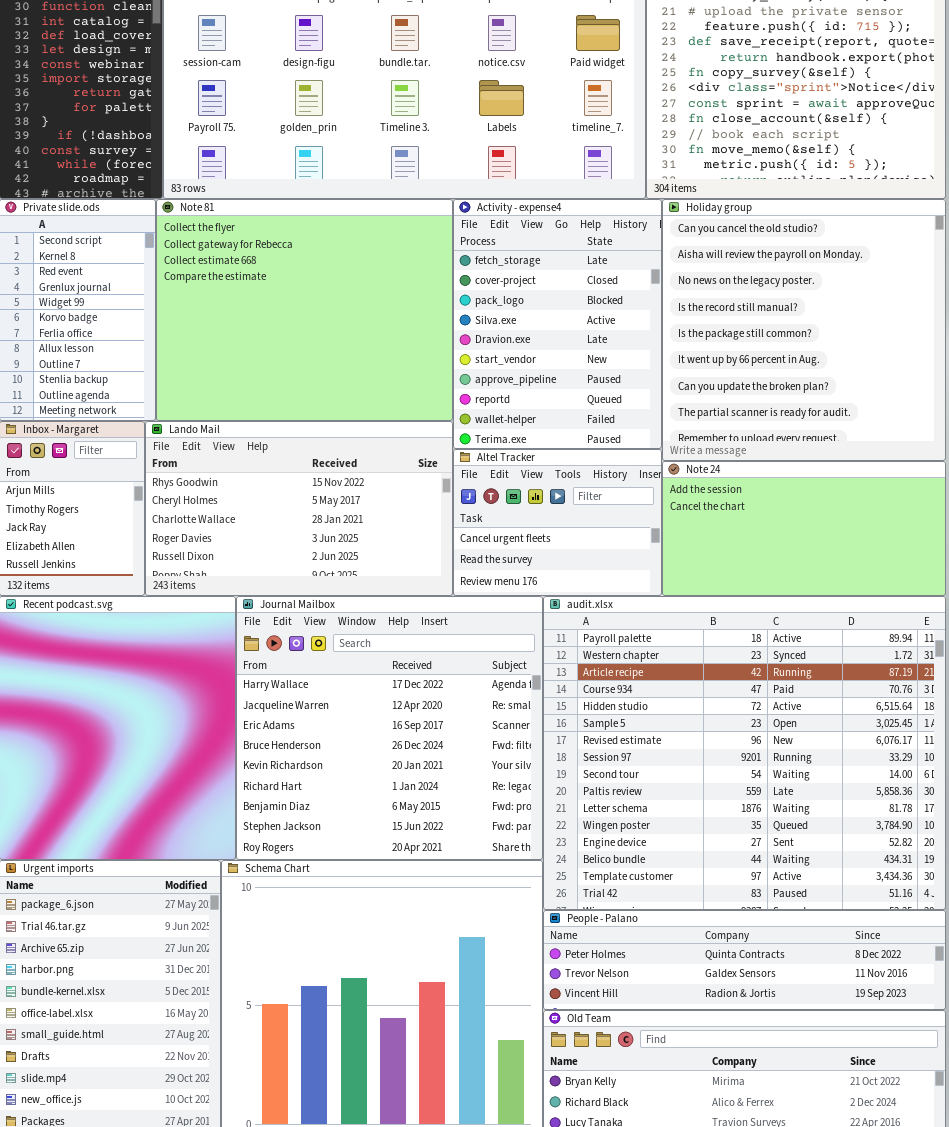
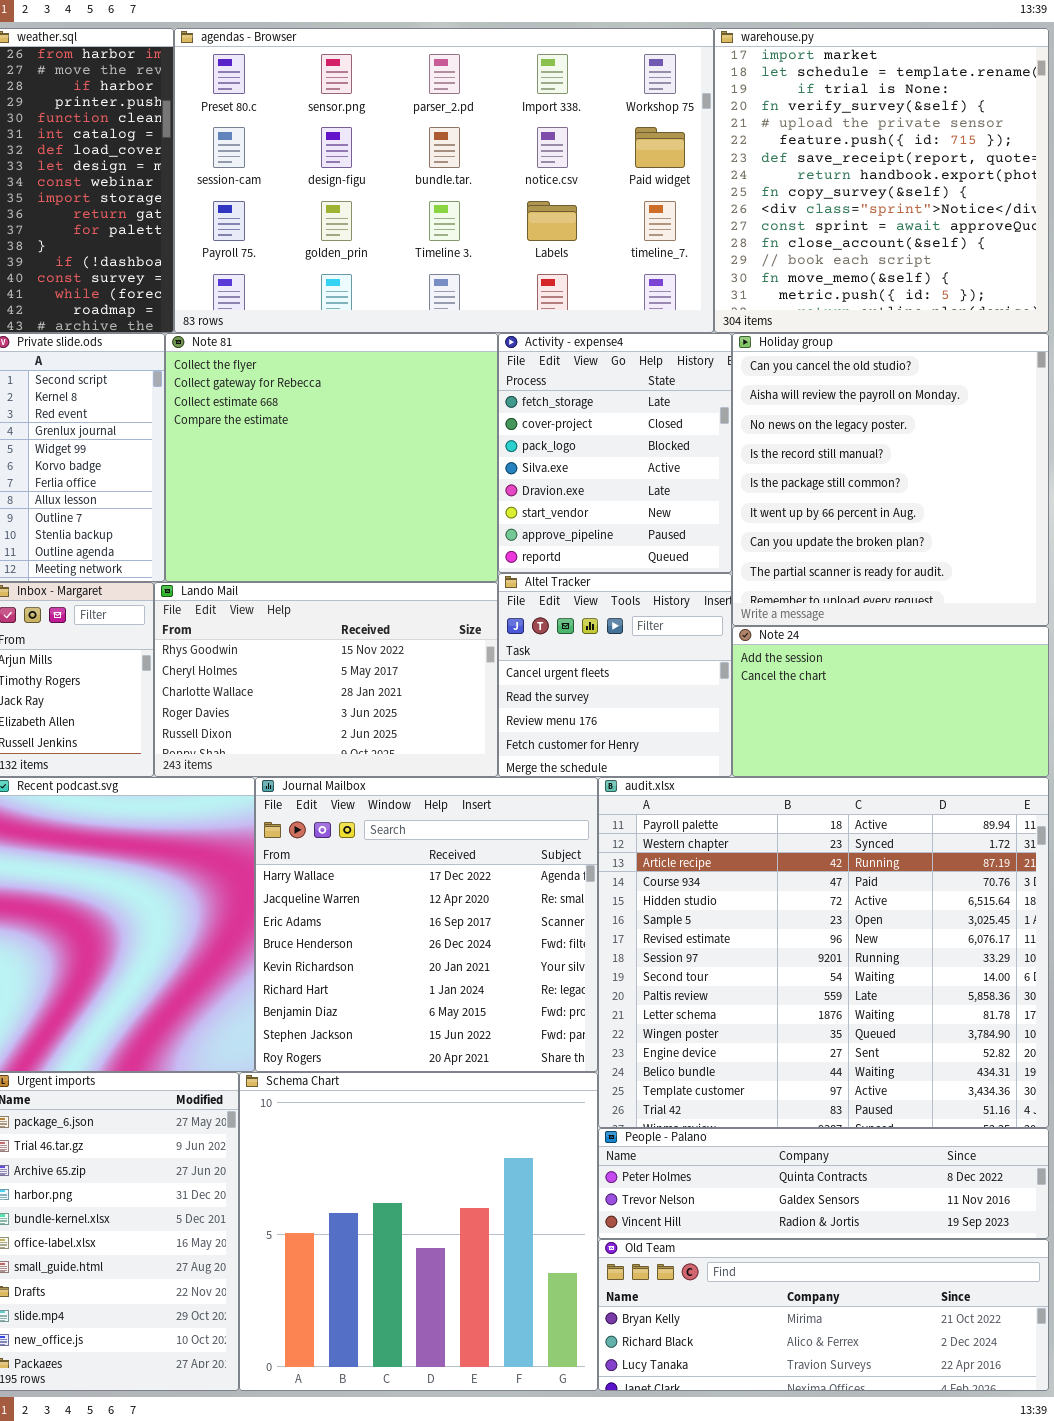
Activity - expense4: [453,199,662,449] -> [498,333,732,573], resized
Altel Tracker: [453,449,662,596] -> [498,573,732,777], resized

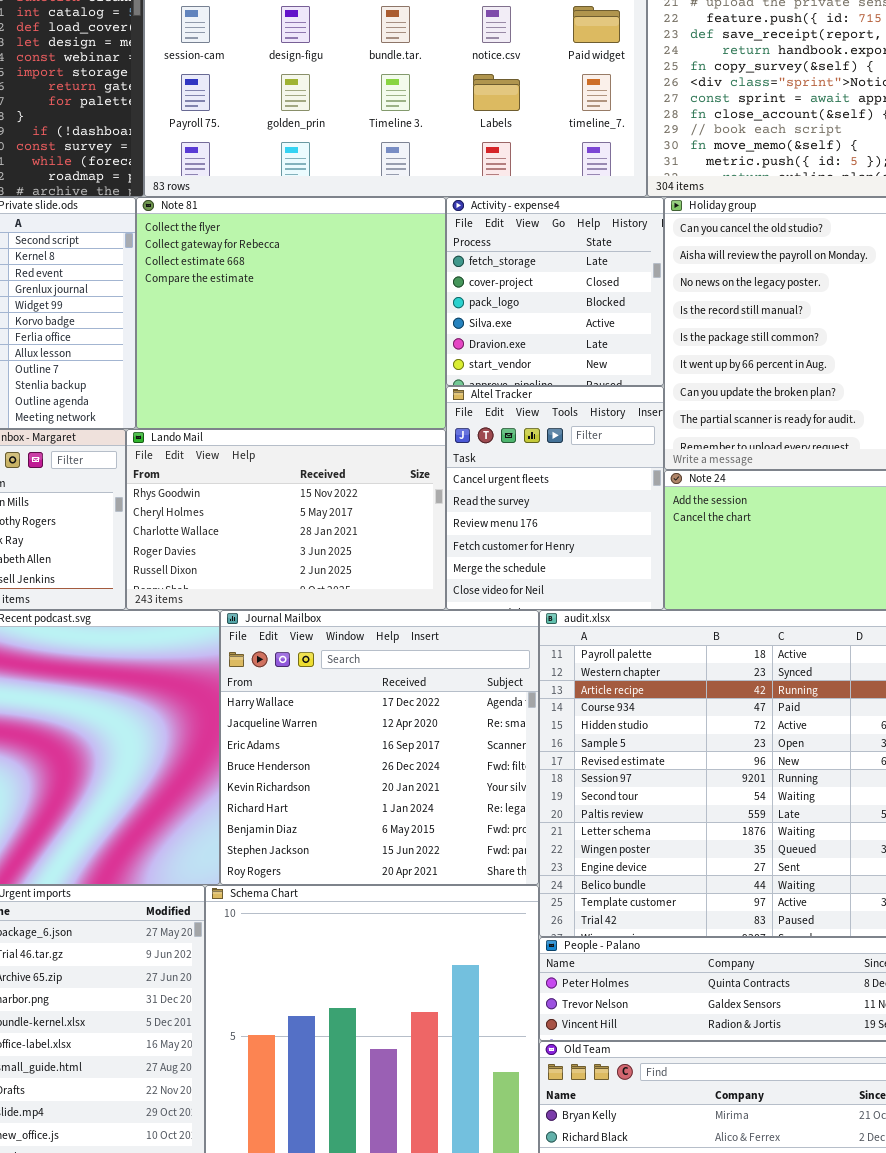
Activity - expense4: [498,333,732,573] -> [446,197,664,386], resized
Altel Tracker: [498,573,732,777] -> [446,386,664,610], resized

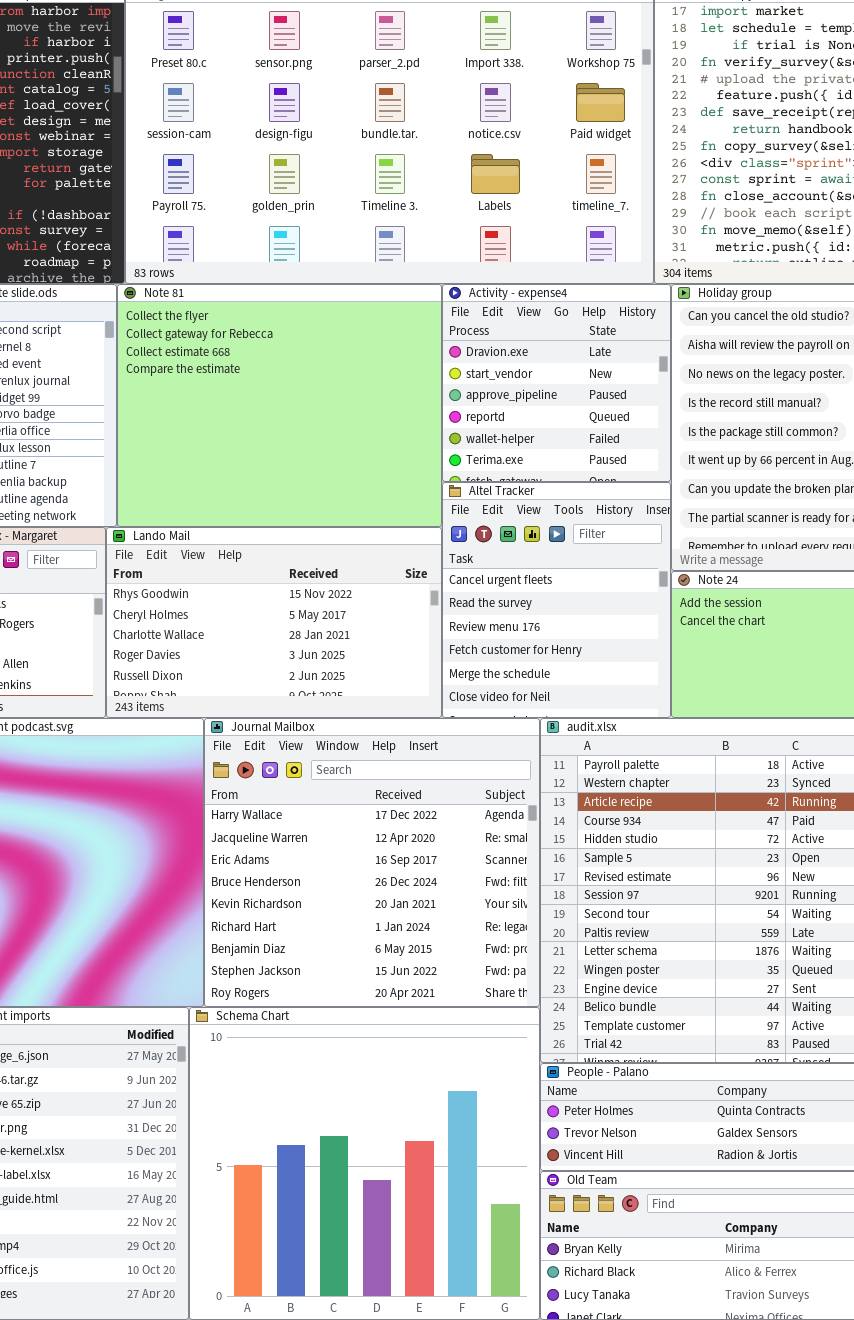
Activity - expense4: [446,197,664,386] -> [442,284,671,482], scrolled down 4 rows

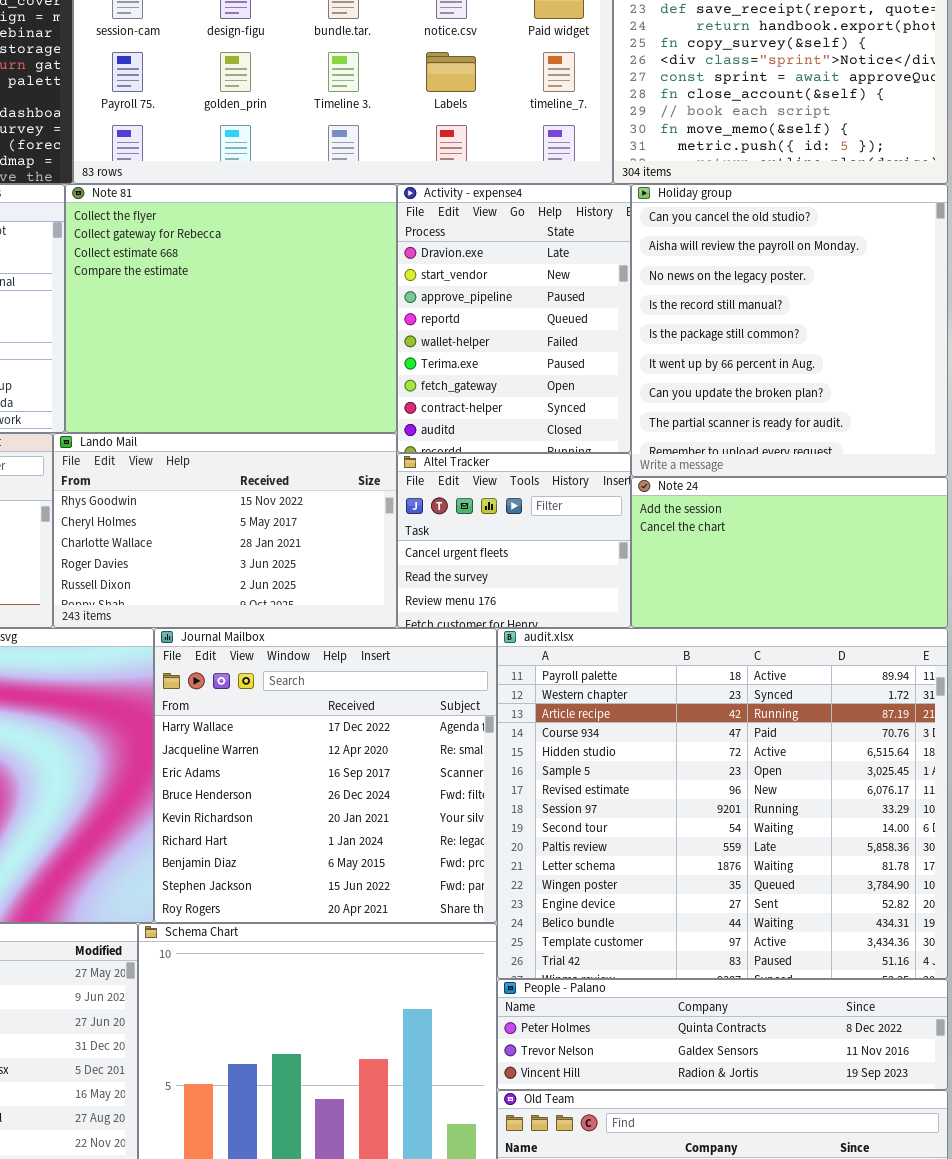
Activity - expense4: [442,284,671,482] -> [397,184,631,453], resized
Altel Tracker: [442,482,671,718] -> [397,453,631,628], resized

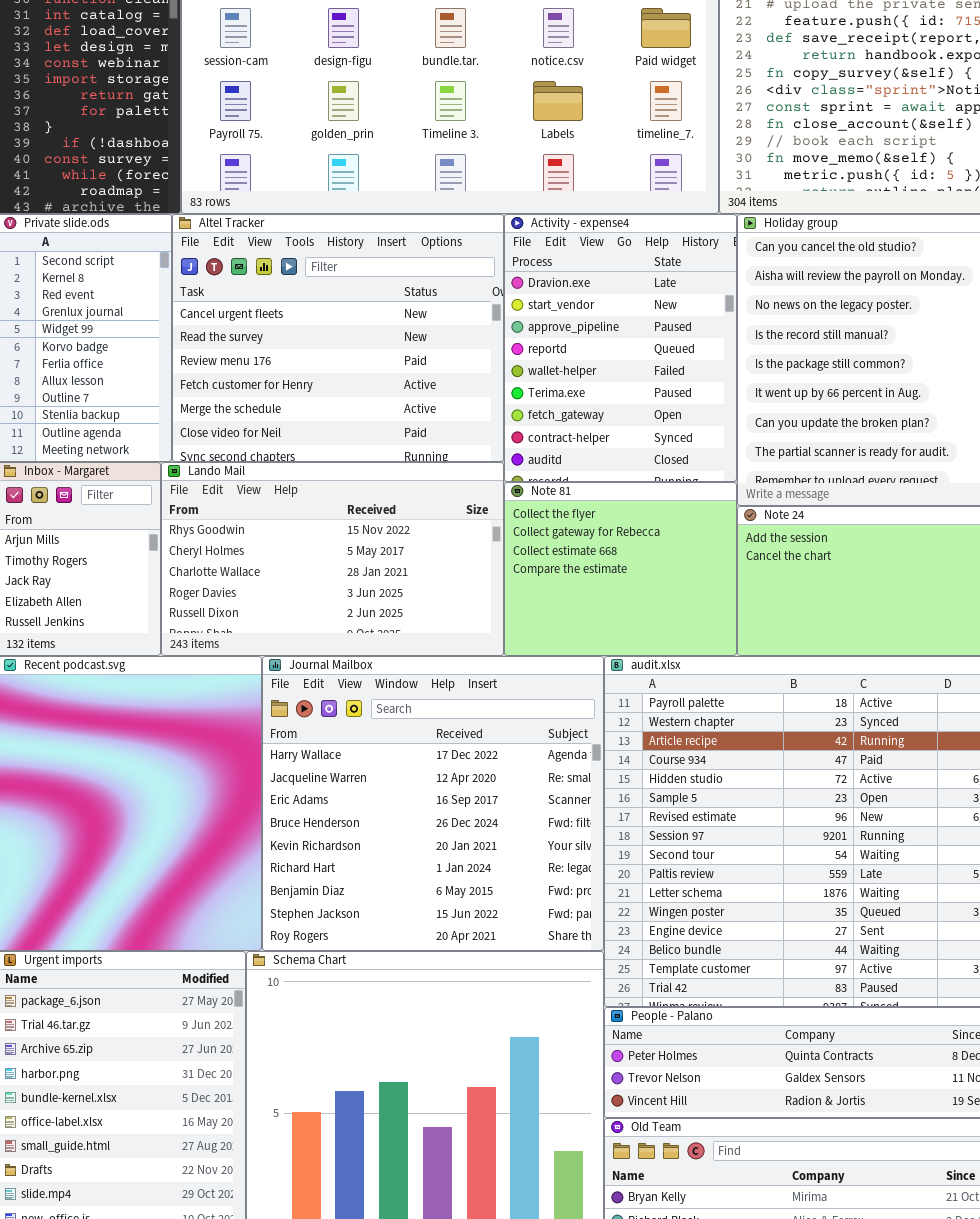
Note 81: [65,184,397,433] -> [504,482,737,656], moved, resized
Altel Tracker: [397,453,631,628] -> [172,214,504,462], moved, resized

